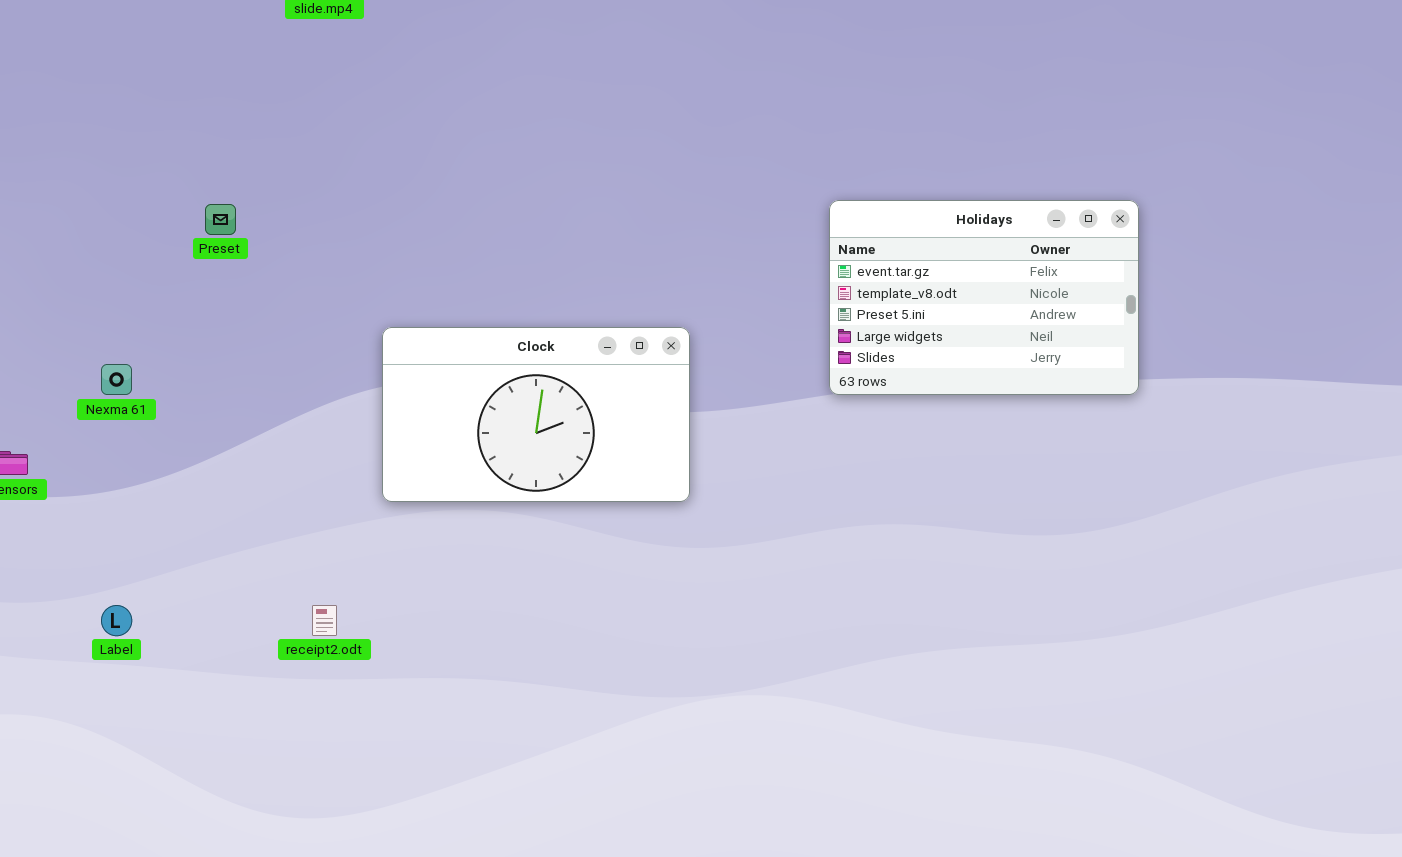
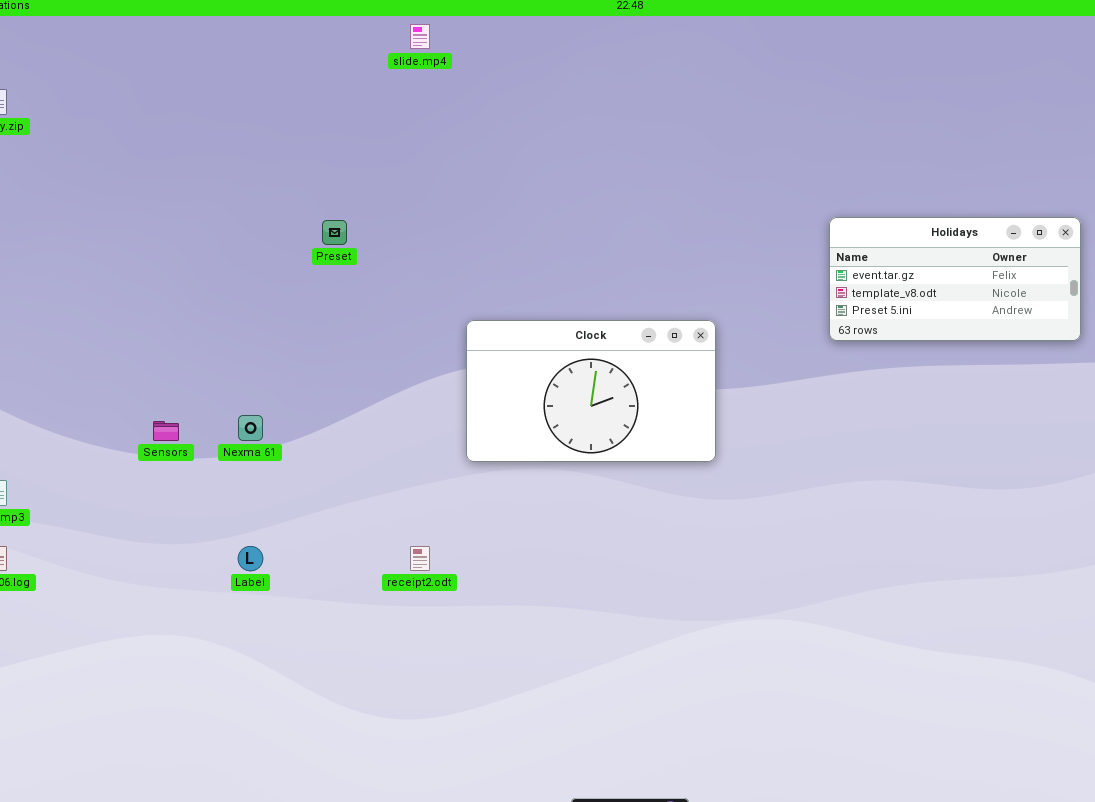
Holidays: [829,200,1139,395] -> [829,217,1081,341], resized
Nexma 61: [101,364,132,395] -> [238,415,263,441], moved

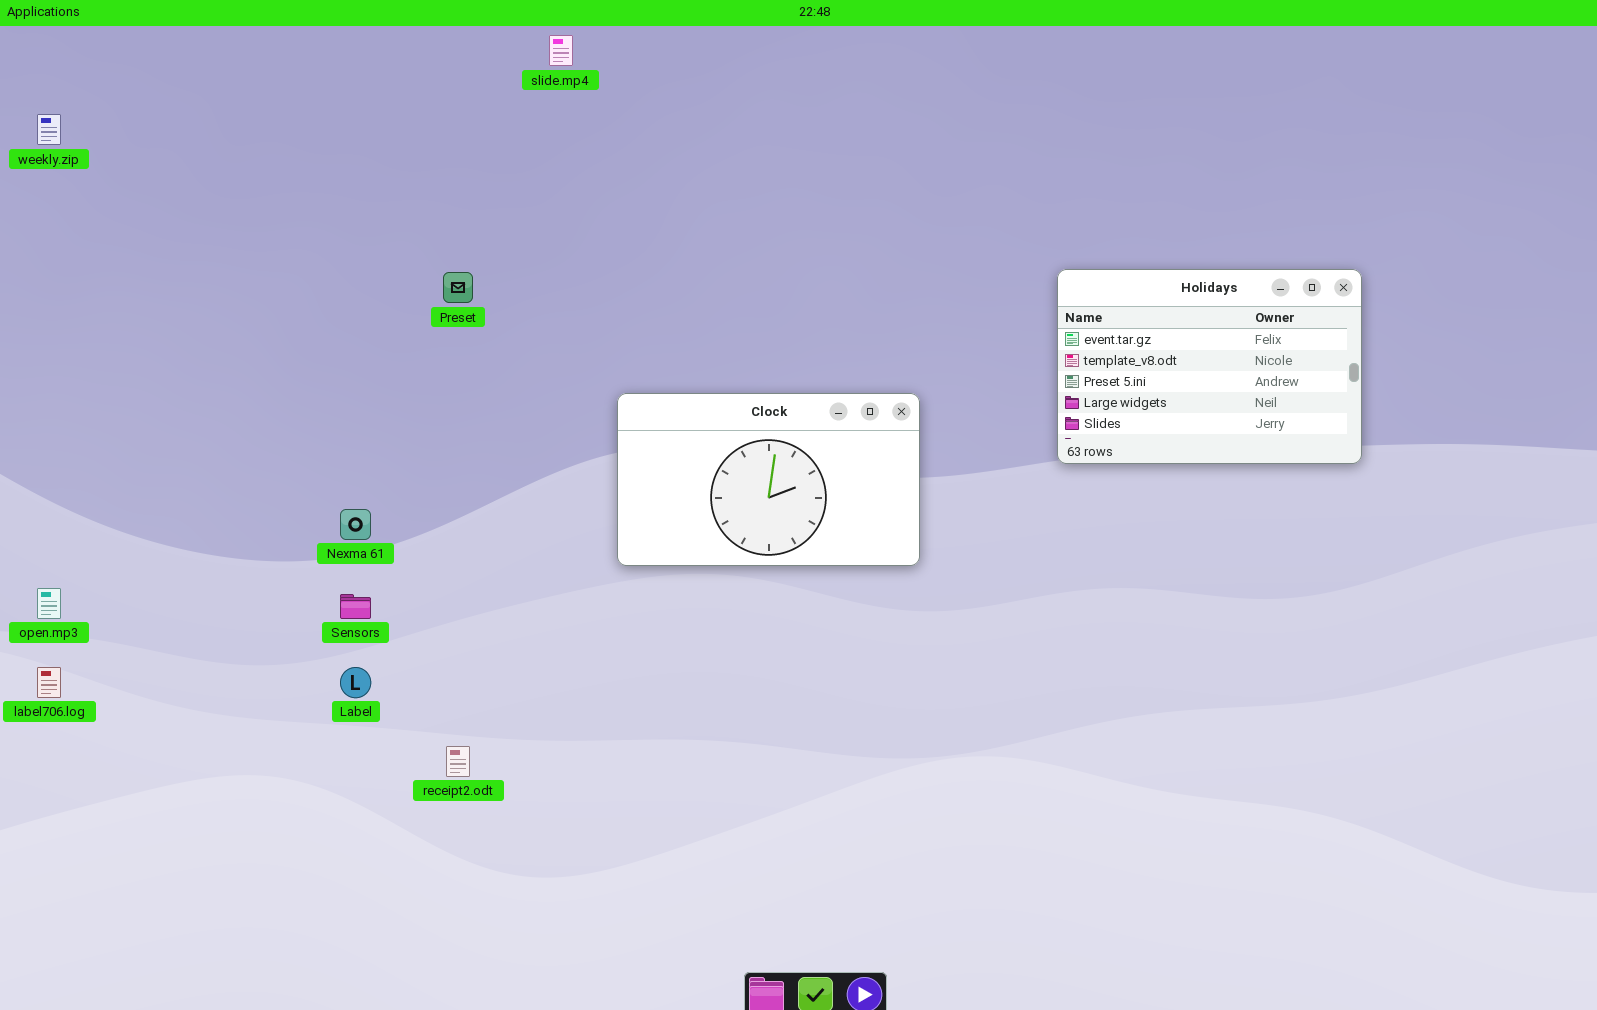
Holidays: [829,217,1081,341] -> [1057,269,1362,464], resized
Sensors: [153,421,179,441] -> [340,594,371,619], moved
receipt2.odt: [410,546,430,571] -> [446,746,470,777], moved

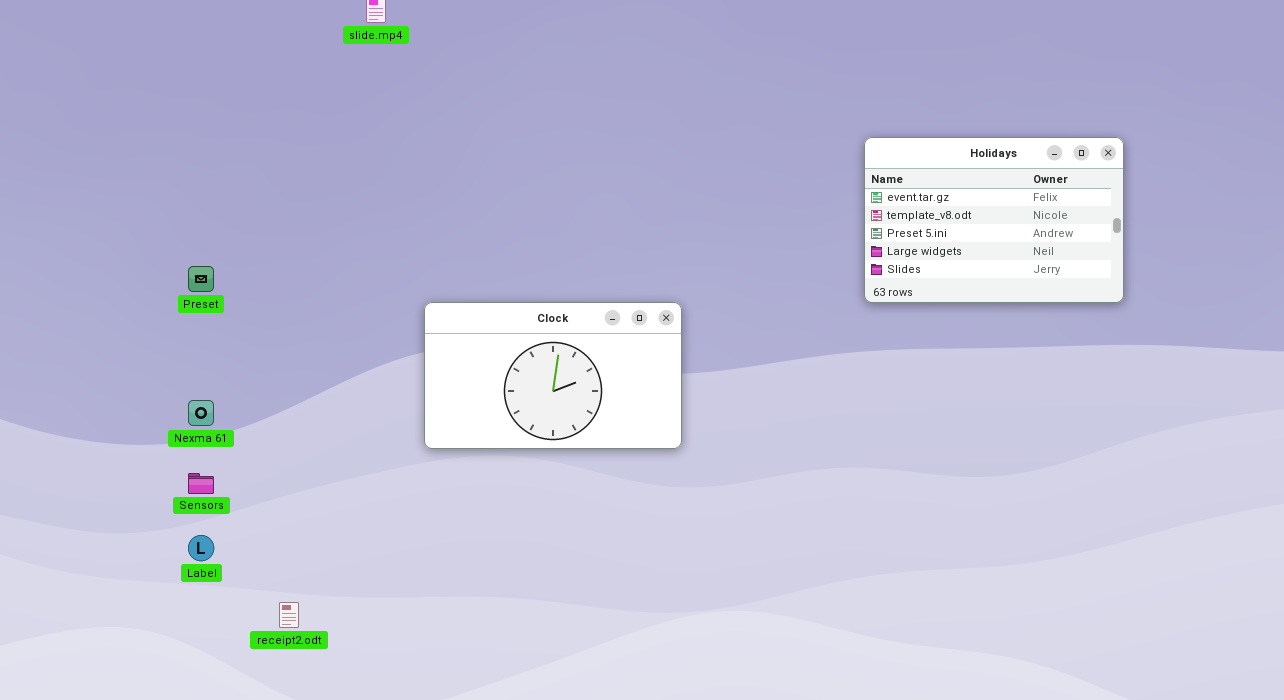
Holidays: [1057,269,1362,464] -> [864,137,1124,303], moved
Preset: [443,272,473,303] -> [188,266,214,292], moved

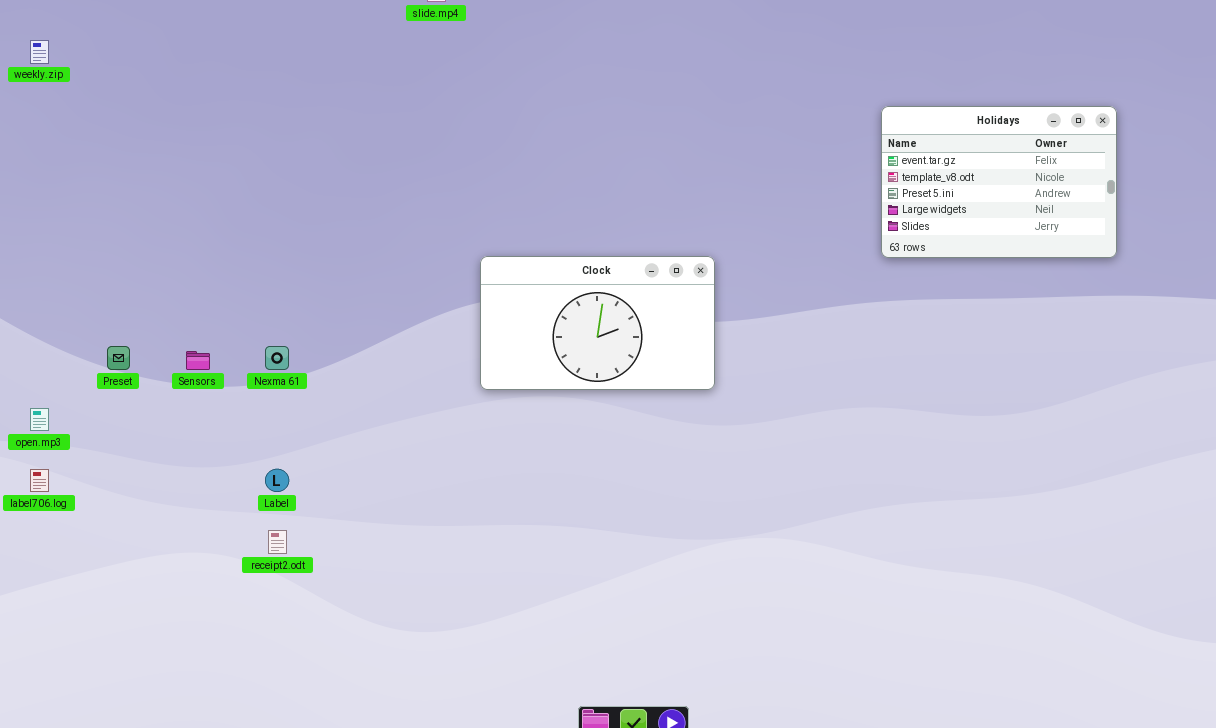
Preset: [188,266,214,292] -> [107,346,130,370], moved
Sensors: [188,473,214,494] -> [186,351,210,370], moved
receipt2.odt: [279,602,299,628] -> [268,530,287,554], moved

